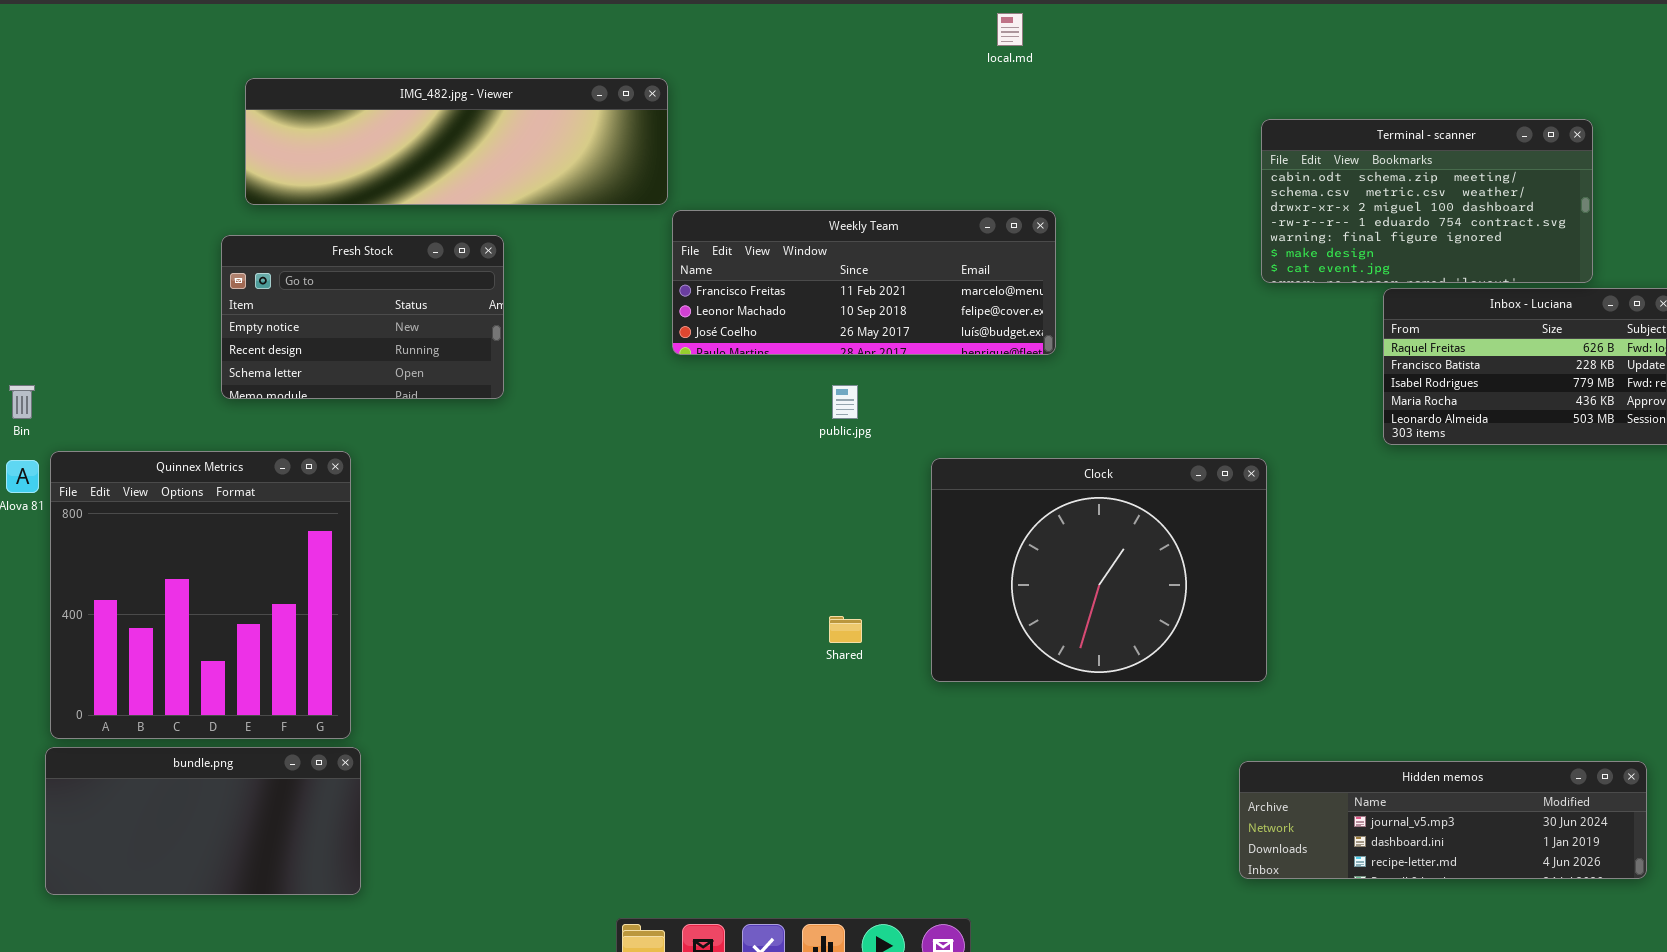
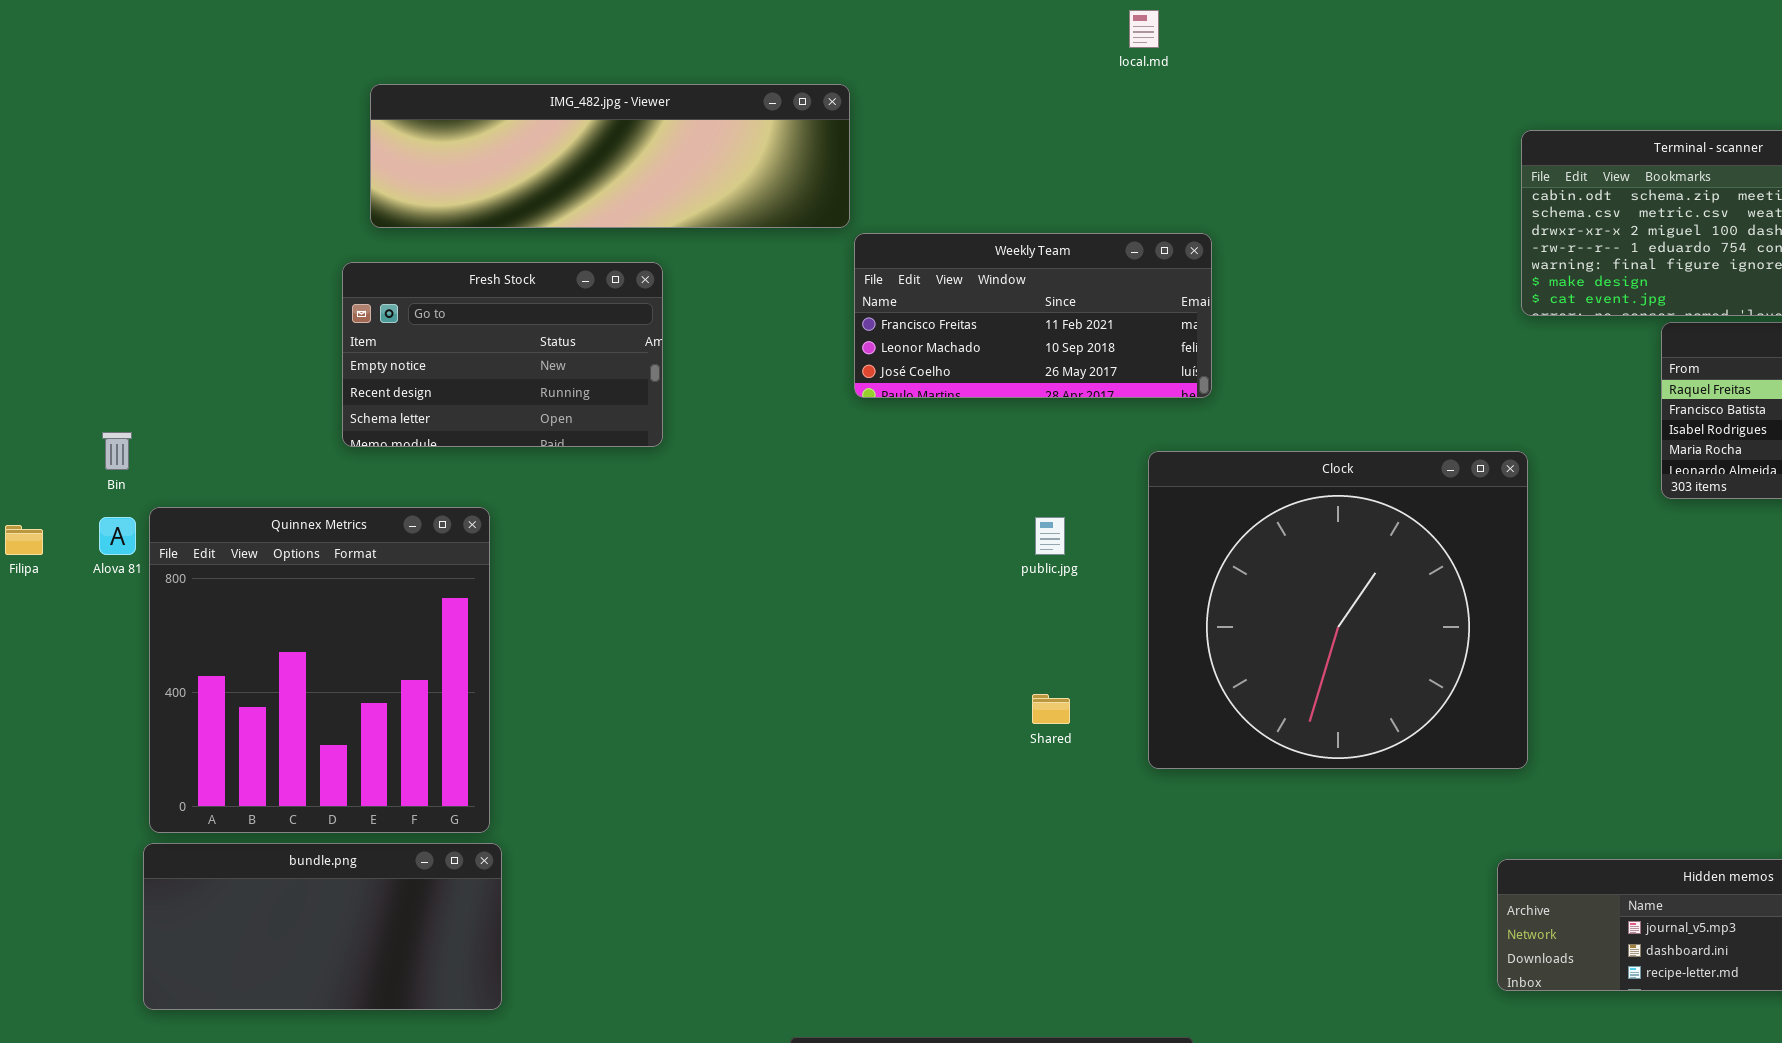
local.md: [997,13,1023,46] -> [1129,10,1159,48], moved
Weekly Team: [672,210,1056,355] -> [854,233,1212,398], resized
public.jpg: [832,385,858,419] -> [1035,517,1065,555], moved
Clock: [931,458,1267,682] -> [1148,451,1528,769], resized

